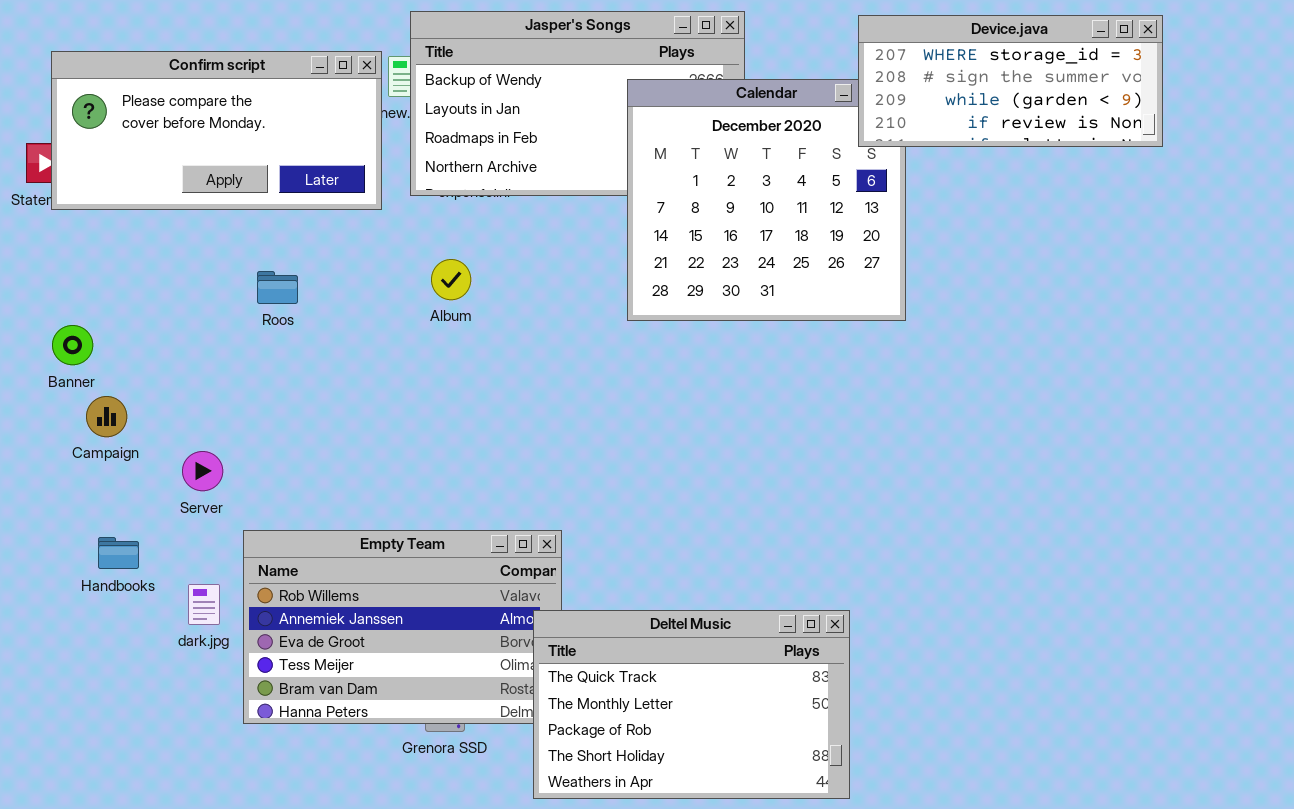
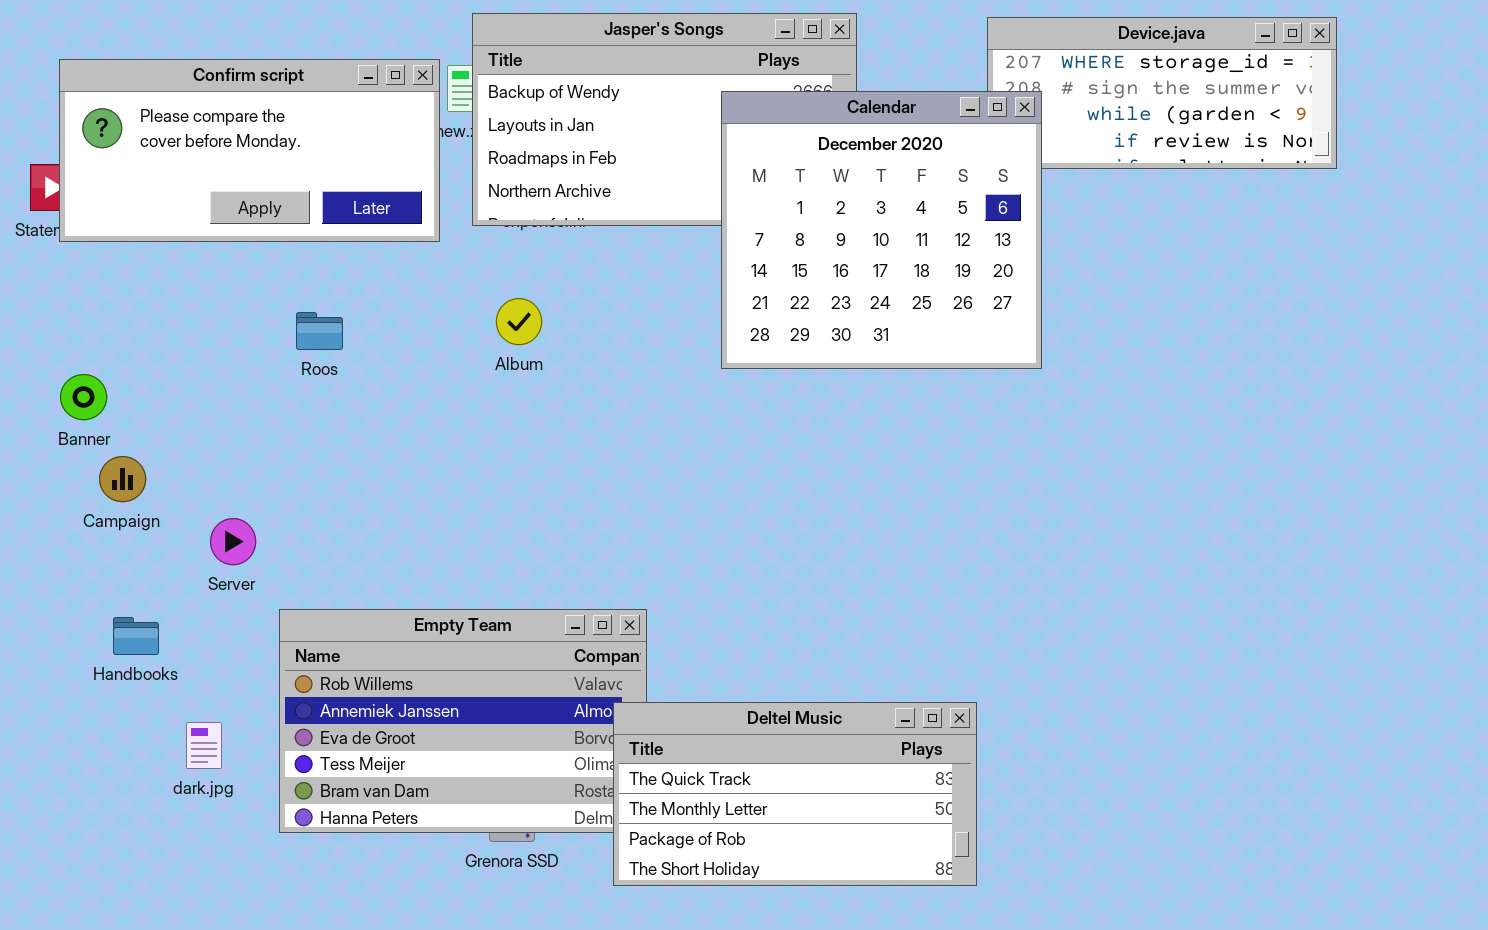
Calendar: [627,79,906,321] -> [721,91,1042,369], raised
dark.jpg: [188,584,220,625] -> [186,722,222,769], moved
Deltel Music: [533,610,850,799] -> [613,702,977,886], resized

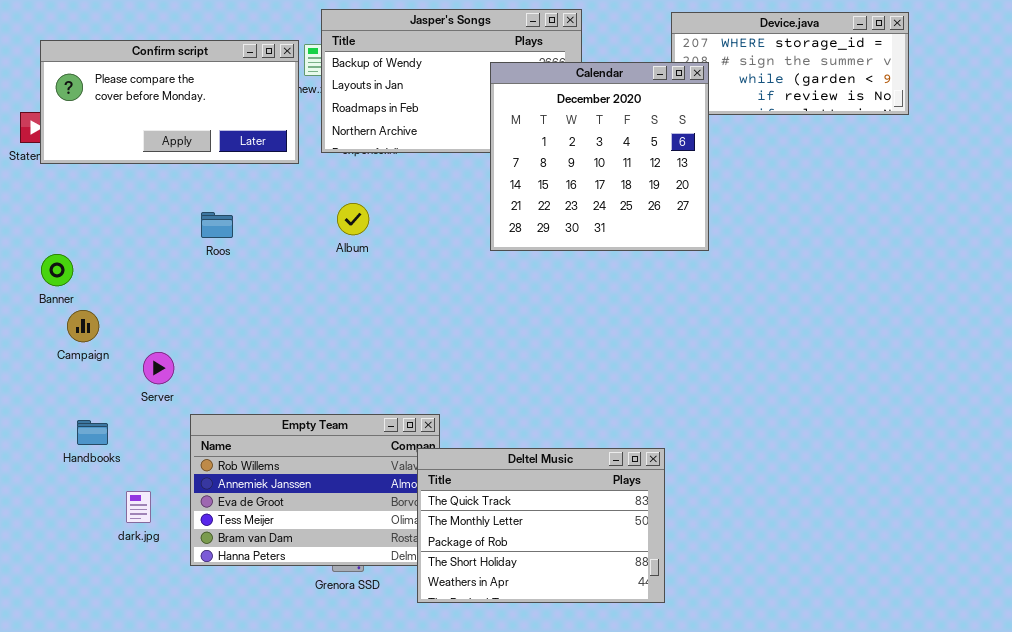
Deltel Music: [613,702,977,886] -> [417,448,665,603], resized

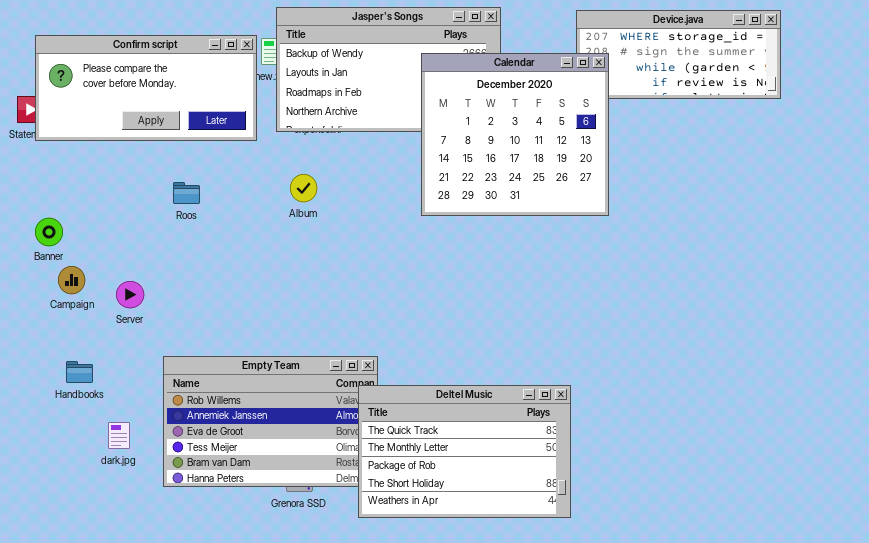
Server: [143,352,174,384] -> [116,281,144,308], moved

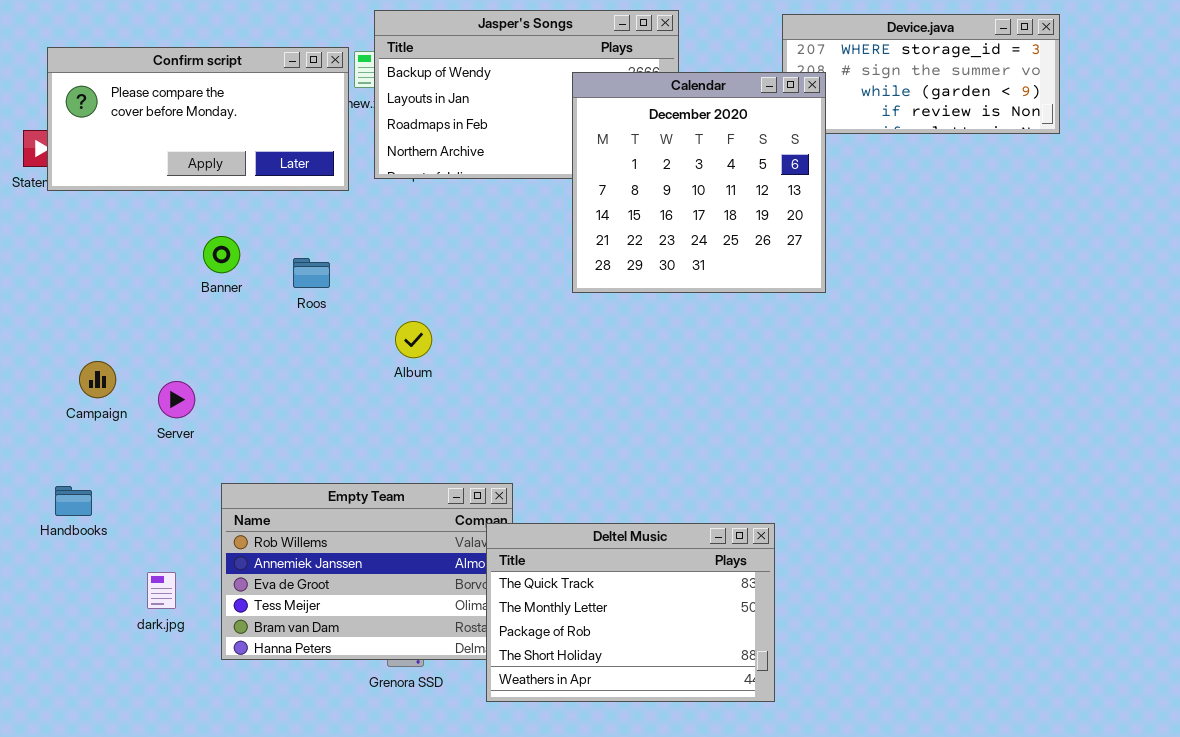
Album: [290,174,317,202] -> [395,321,432,358], moved
Roos: [173,182,200,204] -> [293,258,330,288], moved
Banner: [35,218,63,246] -> [203,236,240,273], moved
Handbooks: [66,361,93,383] -> [55,486,92,516], moved

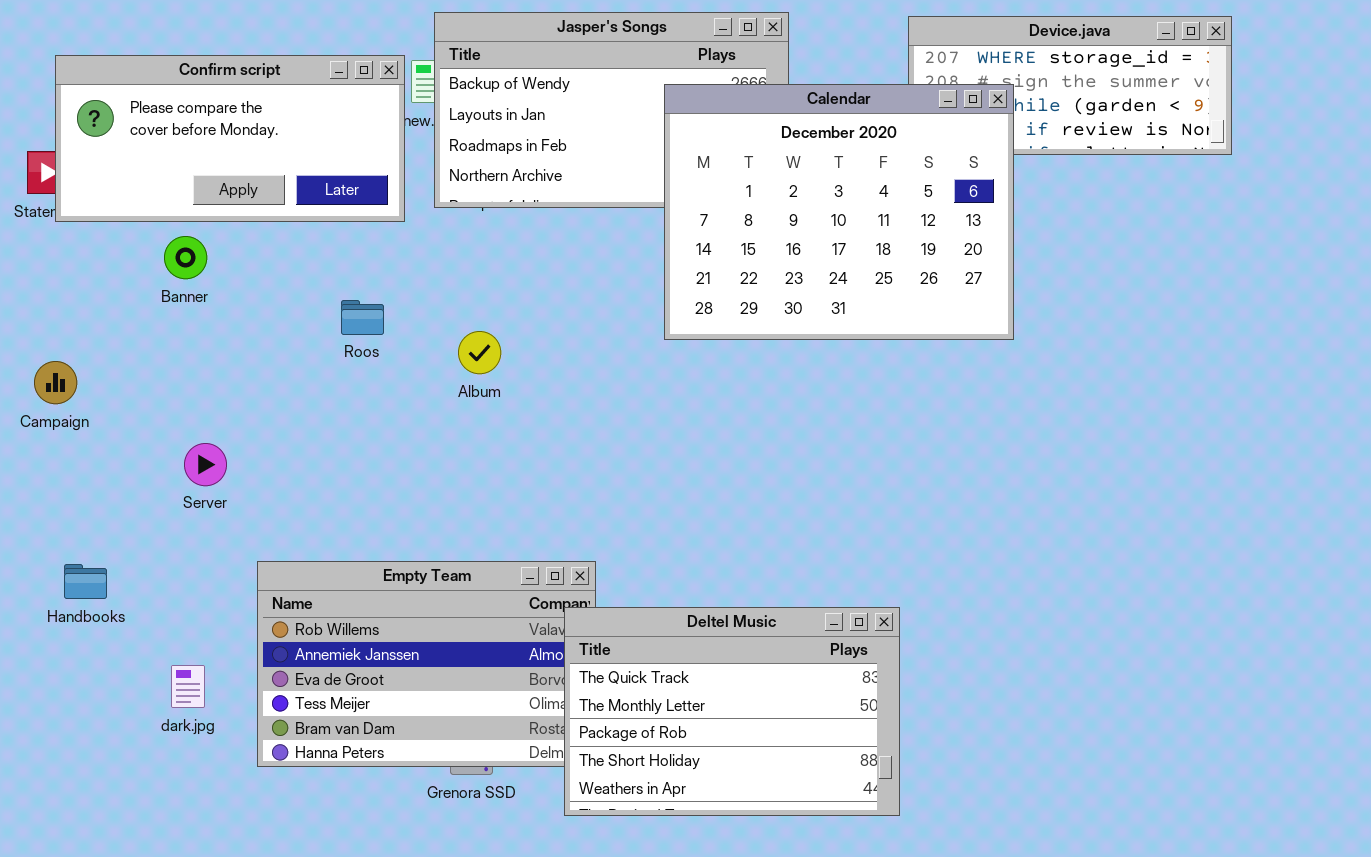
Calendar: [572,72,826,293] -> [664,84,1014,340], resized
Banner: [203,236,240,273] -> [164,236,207,279], moved
Album: [395,321,432,358] -> [458,331,501,374], moved
Campaign: [79,361,116,398] -> [34,361,77,404], moved

